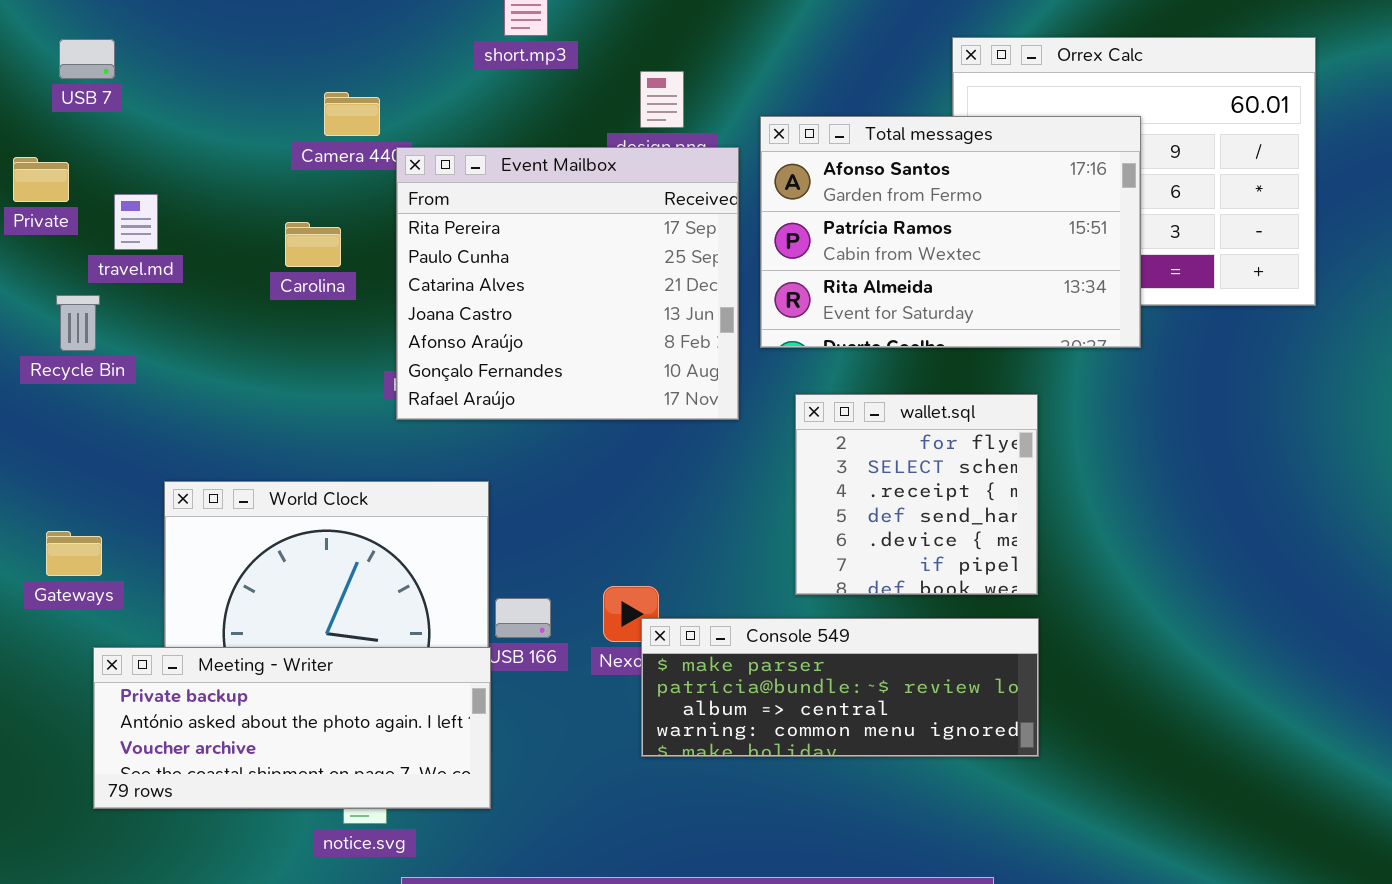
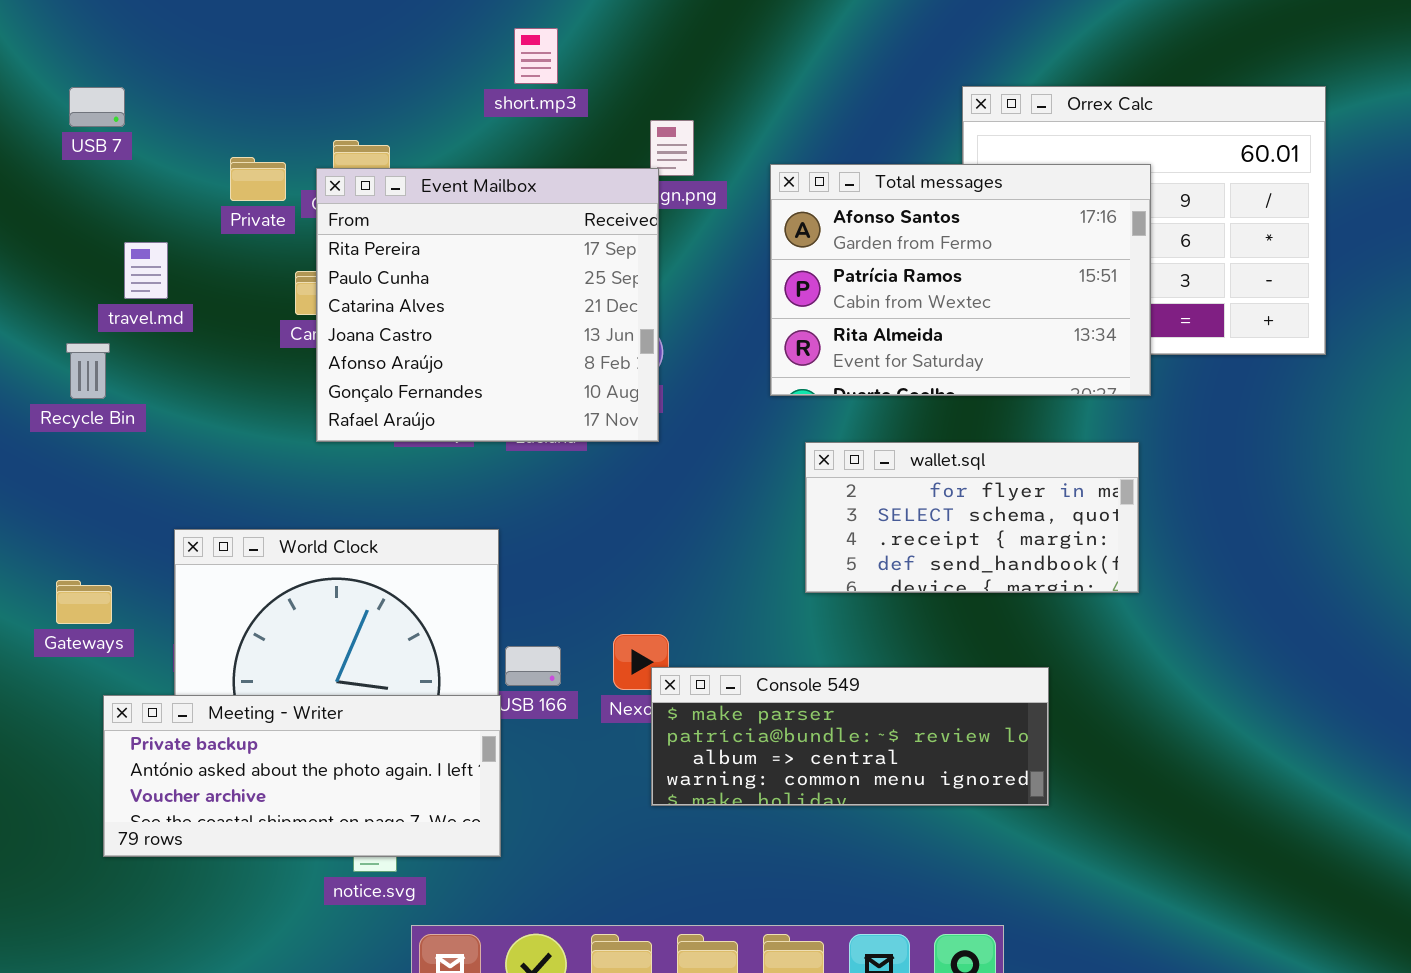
Event Mailbox: [396,147,739,420] -> [316,168,659,442], moved
Private: [13,157,69,202] -> [230,157,286,201], moved
wallet.sql: [795,394,1038,595] -> [805,442,1139,593], resized

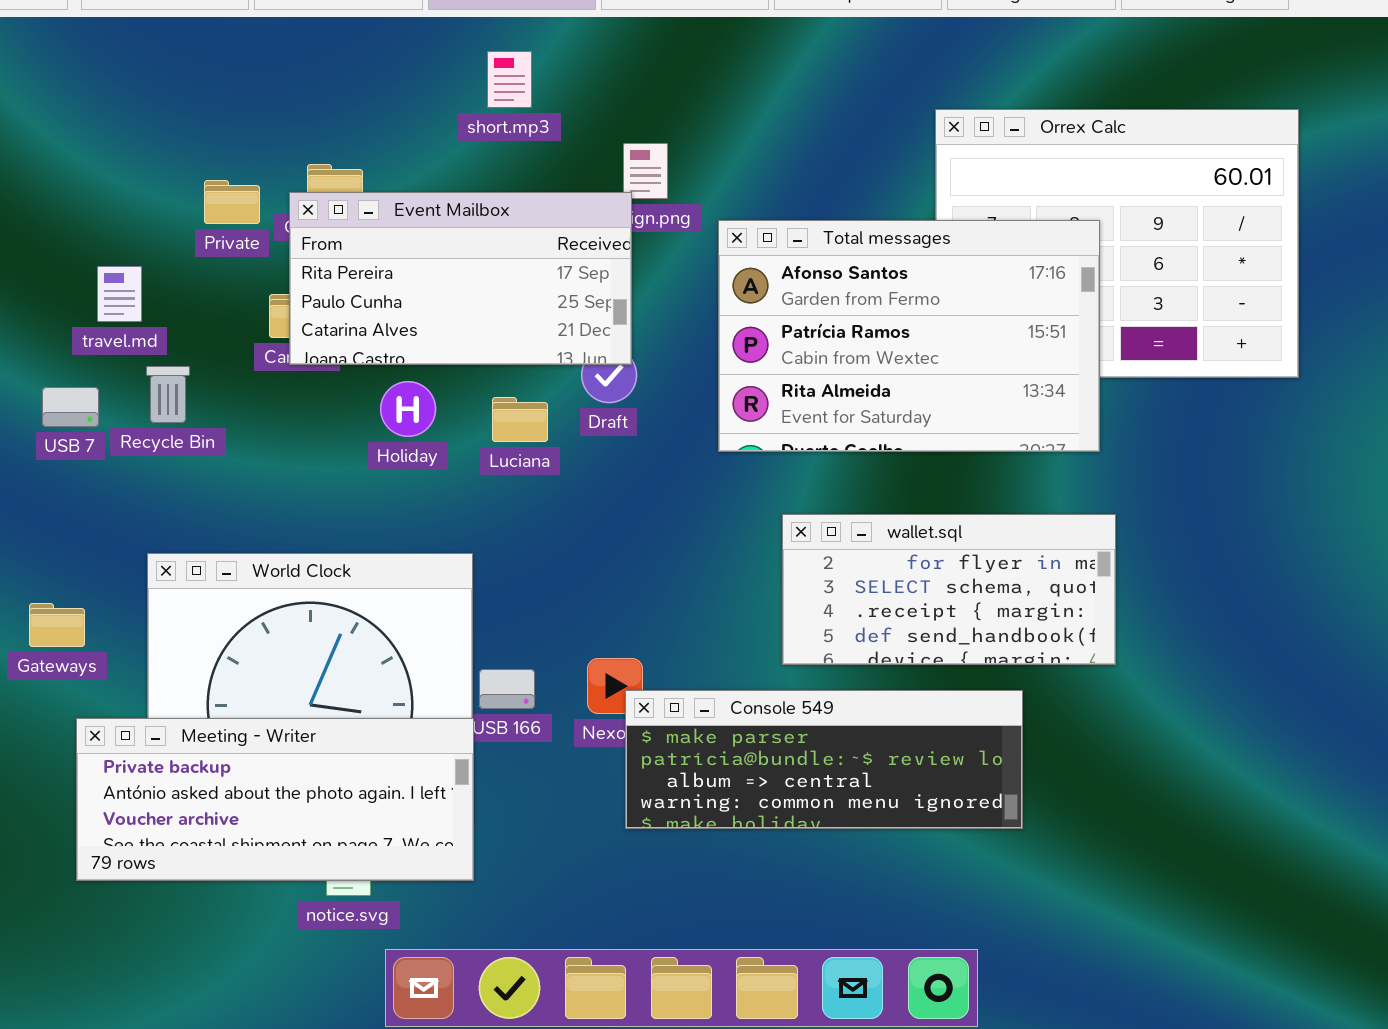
USB 7: [69,87,125,127] -> [42,387,99,427], moved
Total messages: [770,164,1151,396] -> [718,220,1100,452], moved
Event Mailbox: [316,168,659,442] -> [289,192,632,365], resized
Recycle Bin: [66,343,110,399] -> [146,366,190,423], moved
wallet.sql: [805,442,1139,593] -> [782,514,1116,665], moved

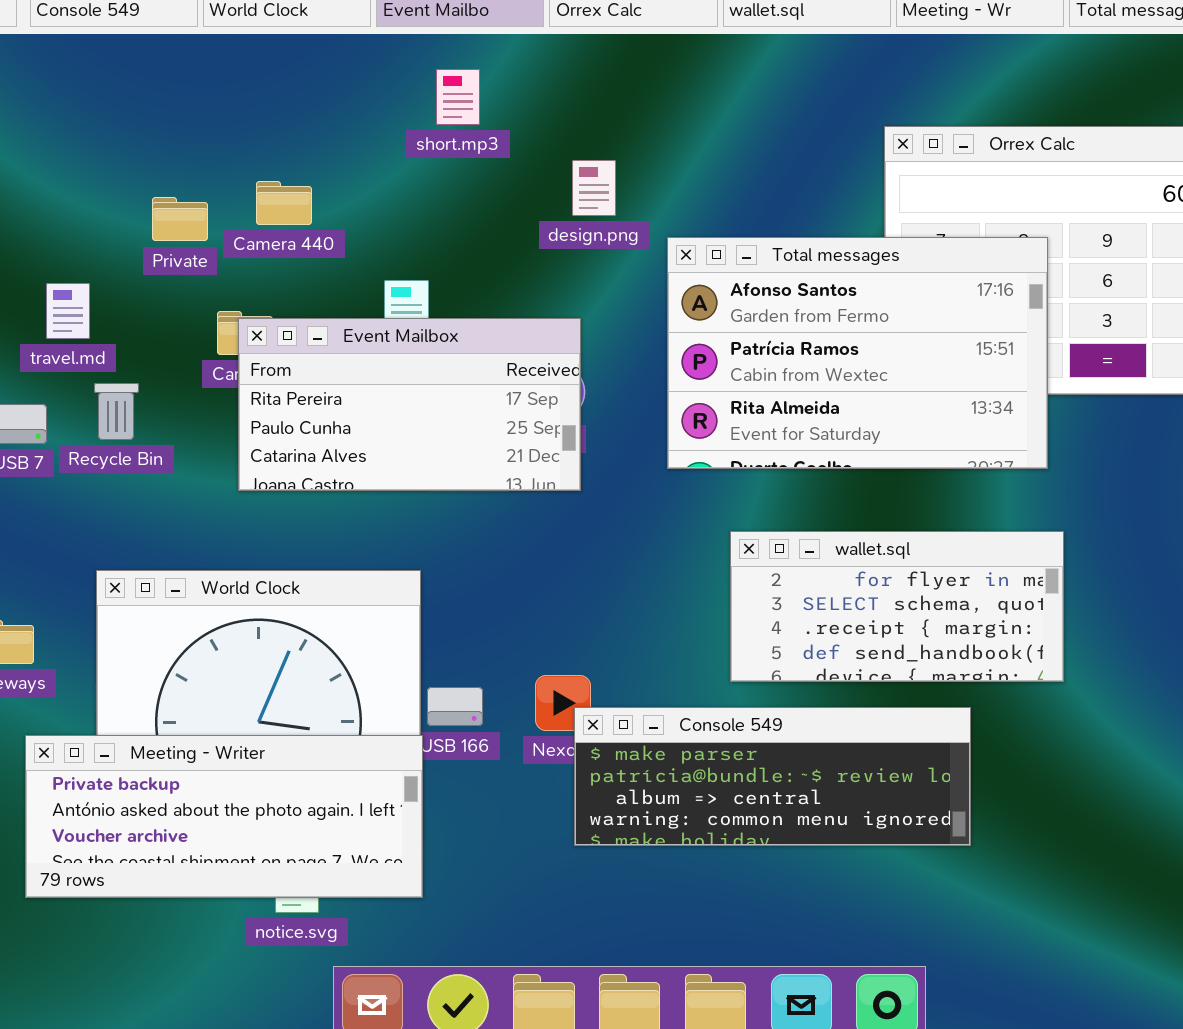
Event Mailbox: [289,192,632,365] -> [238,318,581,491], moved

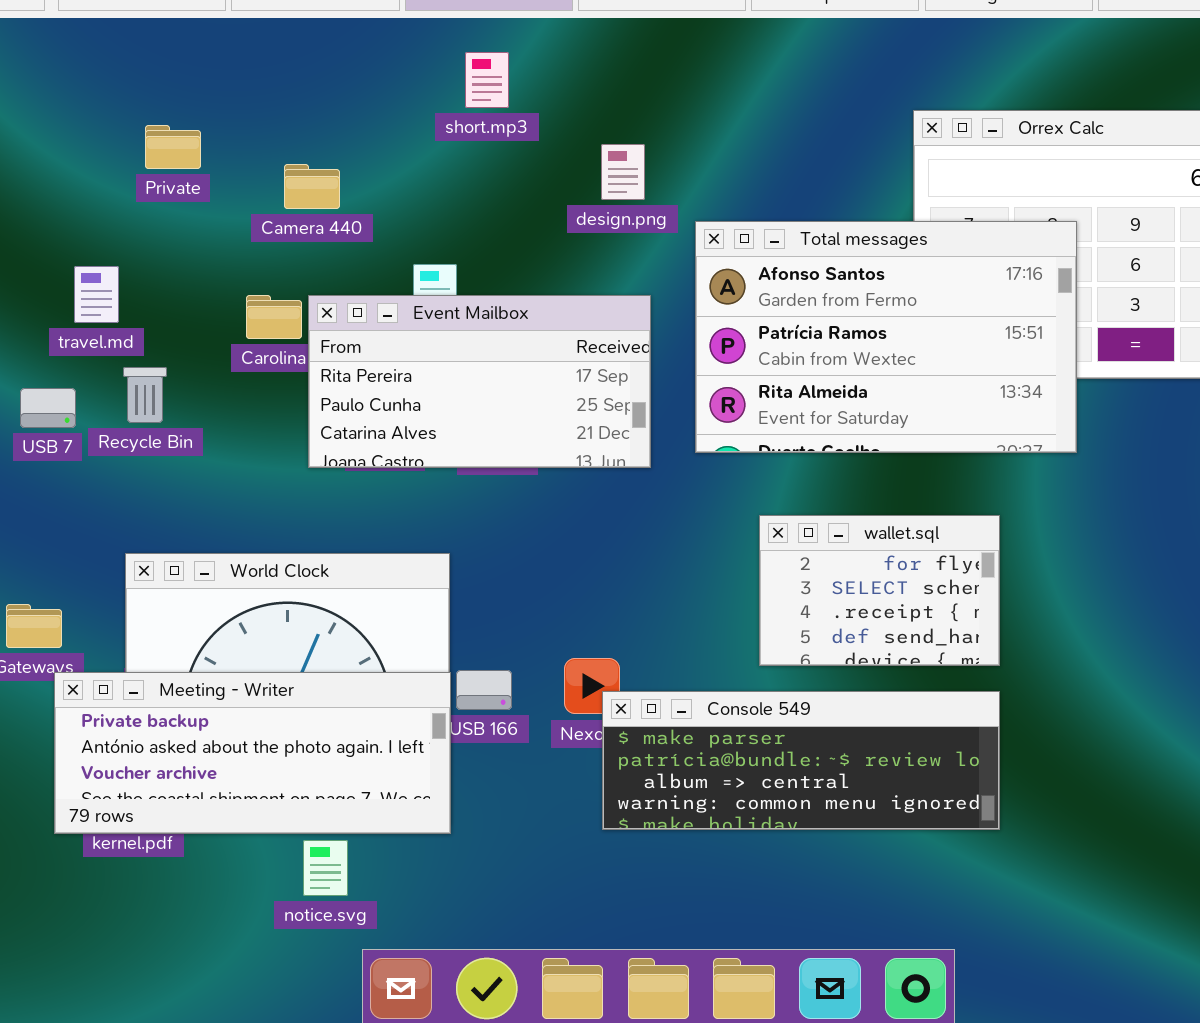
Private: [152,197,208,241] -> [145,125,201,169], moved
Event Mailbox: [238,318,581,491] -> [308,295,651,468], moved
wallet.sql: [730,531,1064,682] -> [759,515,1000,666], resized
Meeting - Writer: [25,735,423,898] -> [54,672,451,834], moved

